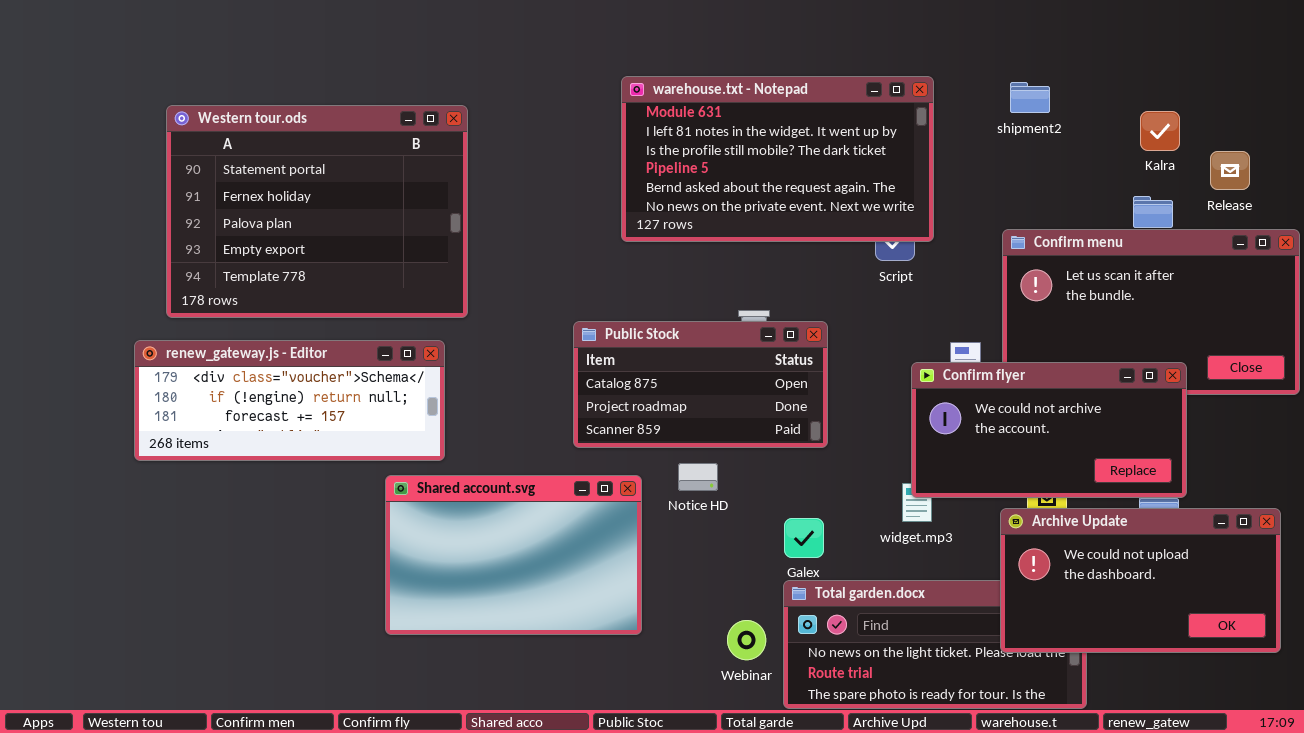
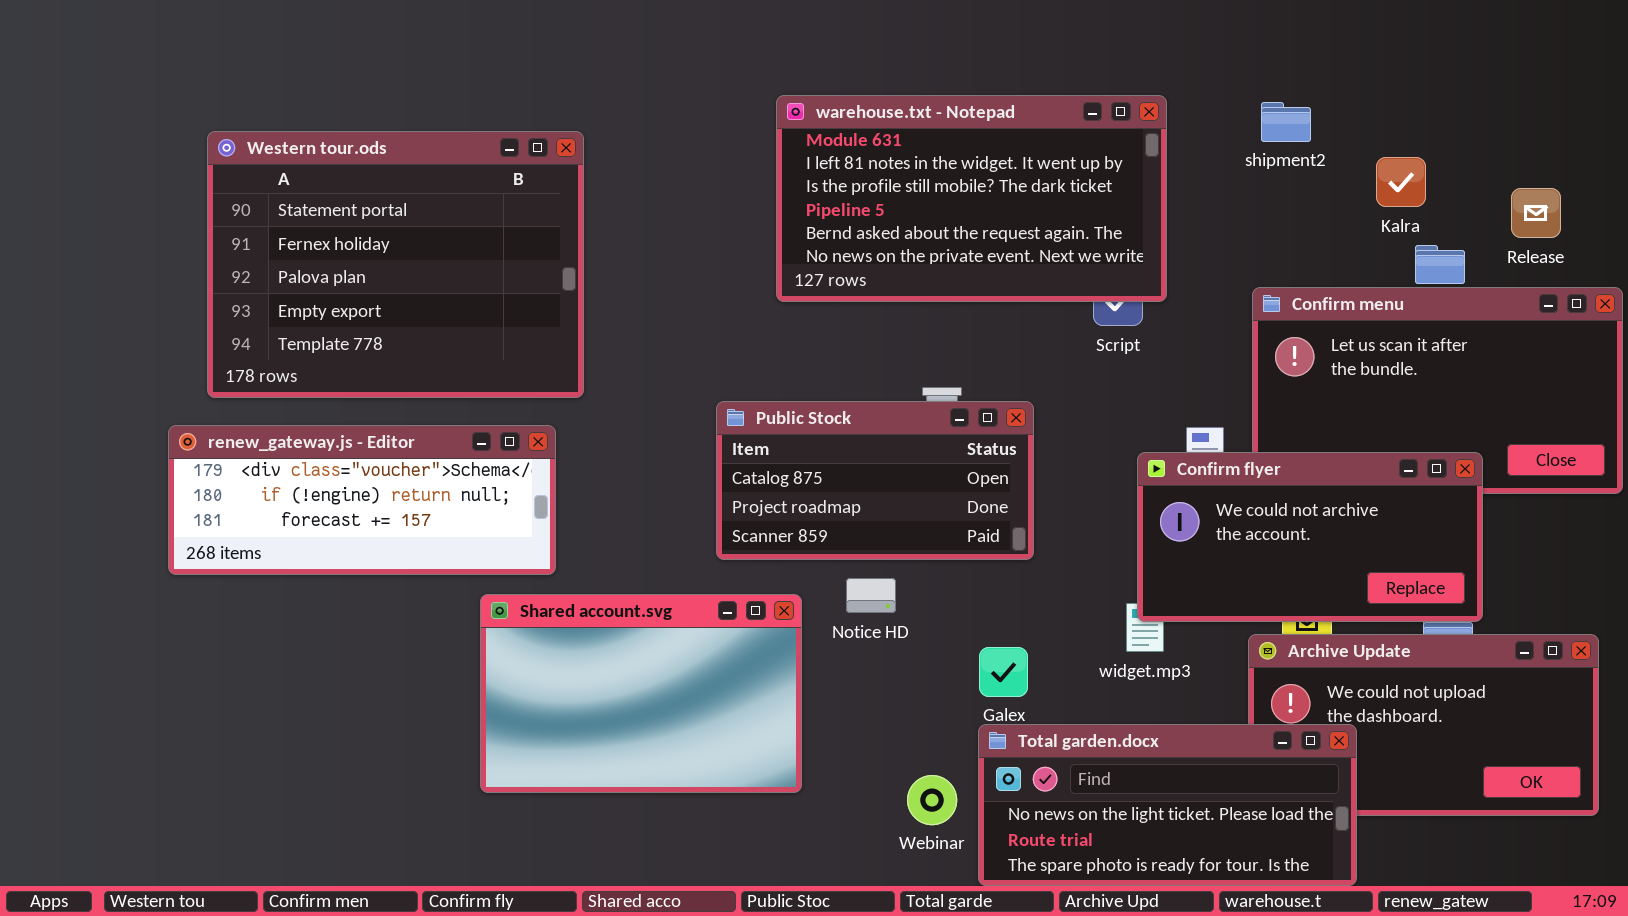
Kalra: [1140,111,1180,151] -> [1376,157,1426,207], moved
Total garden.docx: [783,580,1087,709] -> [978,724,1357,886], raised

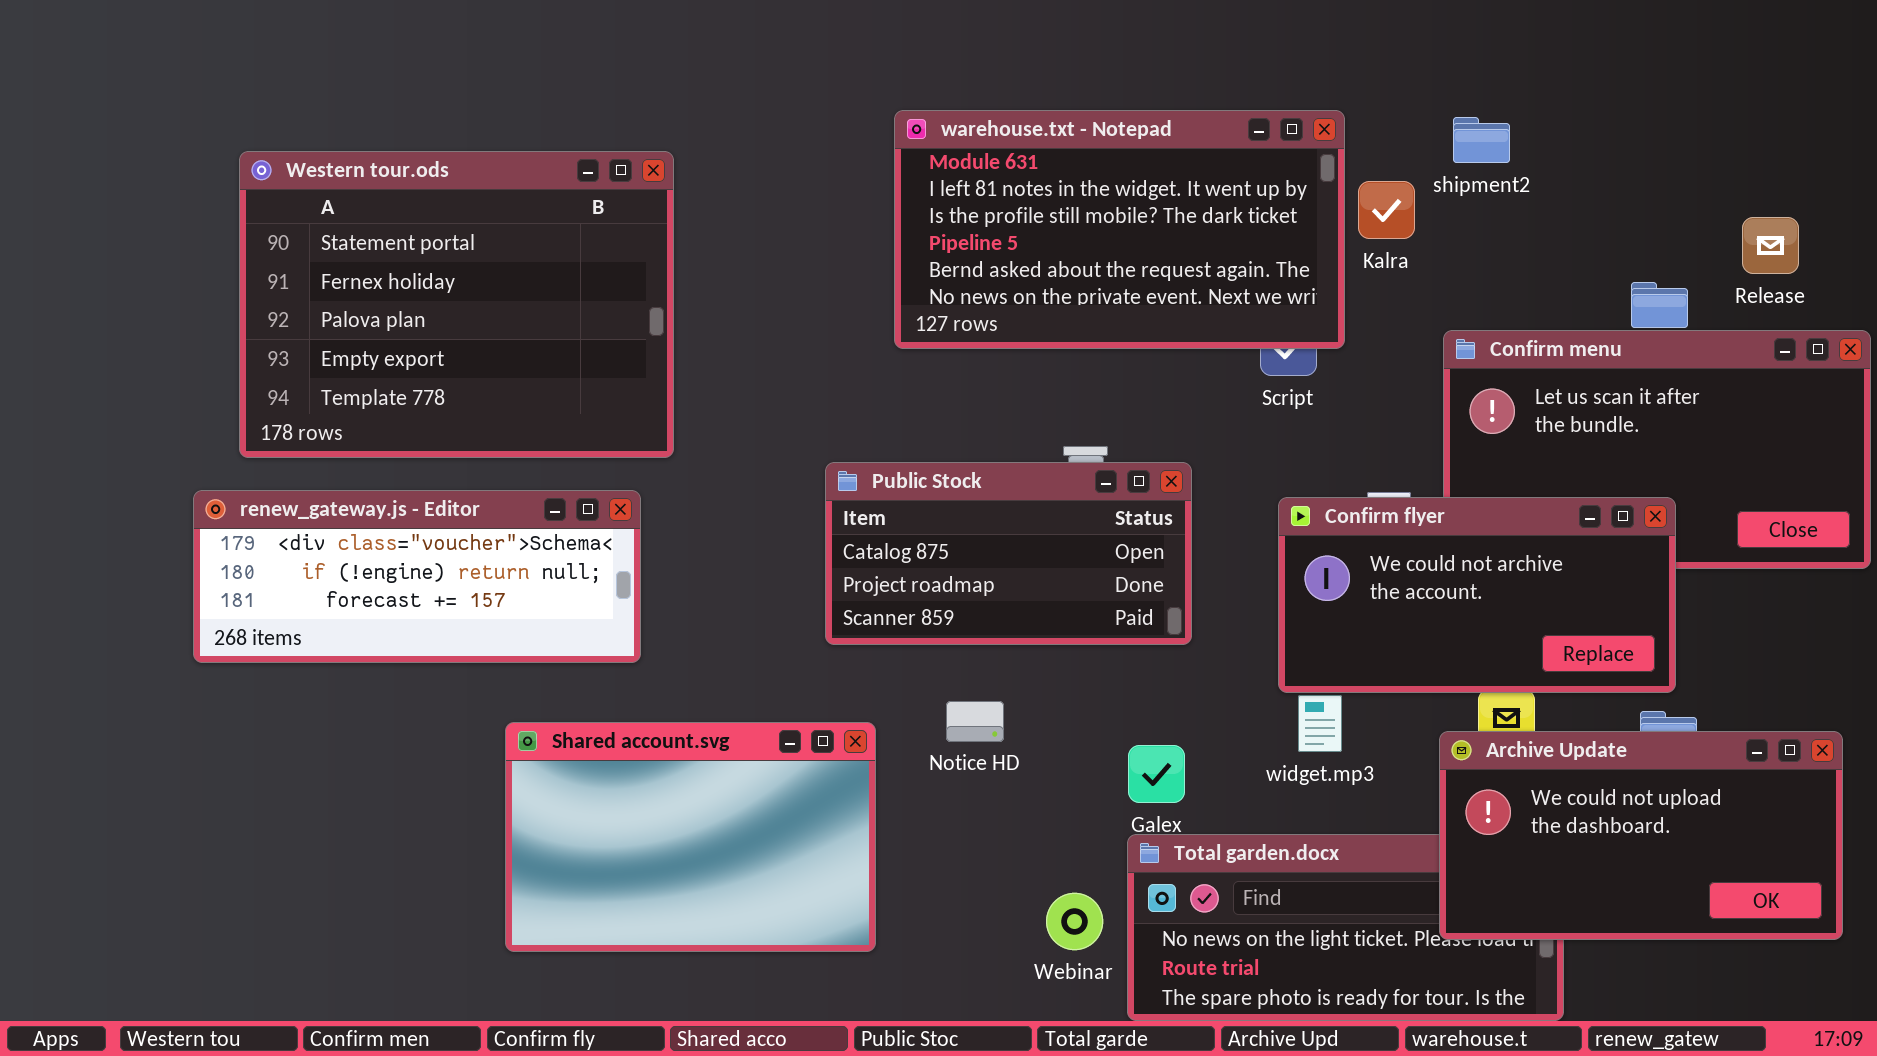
Kalra: [1376,157,1426,207] -> [1358,181,1415,239], moved
Confirm flyer: [1137,452,1483,622] -> [1278,497,1676,693], moved
Notice HD: [846,578,896,613] -> [946,701,1004,742], moved
Shared account.svg: [480,594,802,793] -> [505,722,876,952], moved
Archive Update: [1248,634,1599,816] -> [1439,731,1843,940], raised

